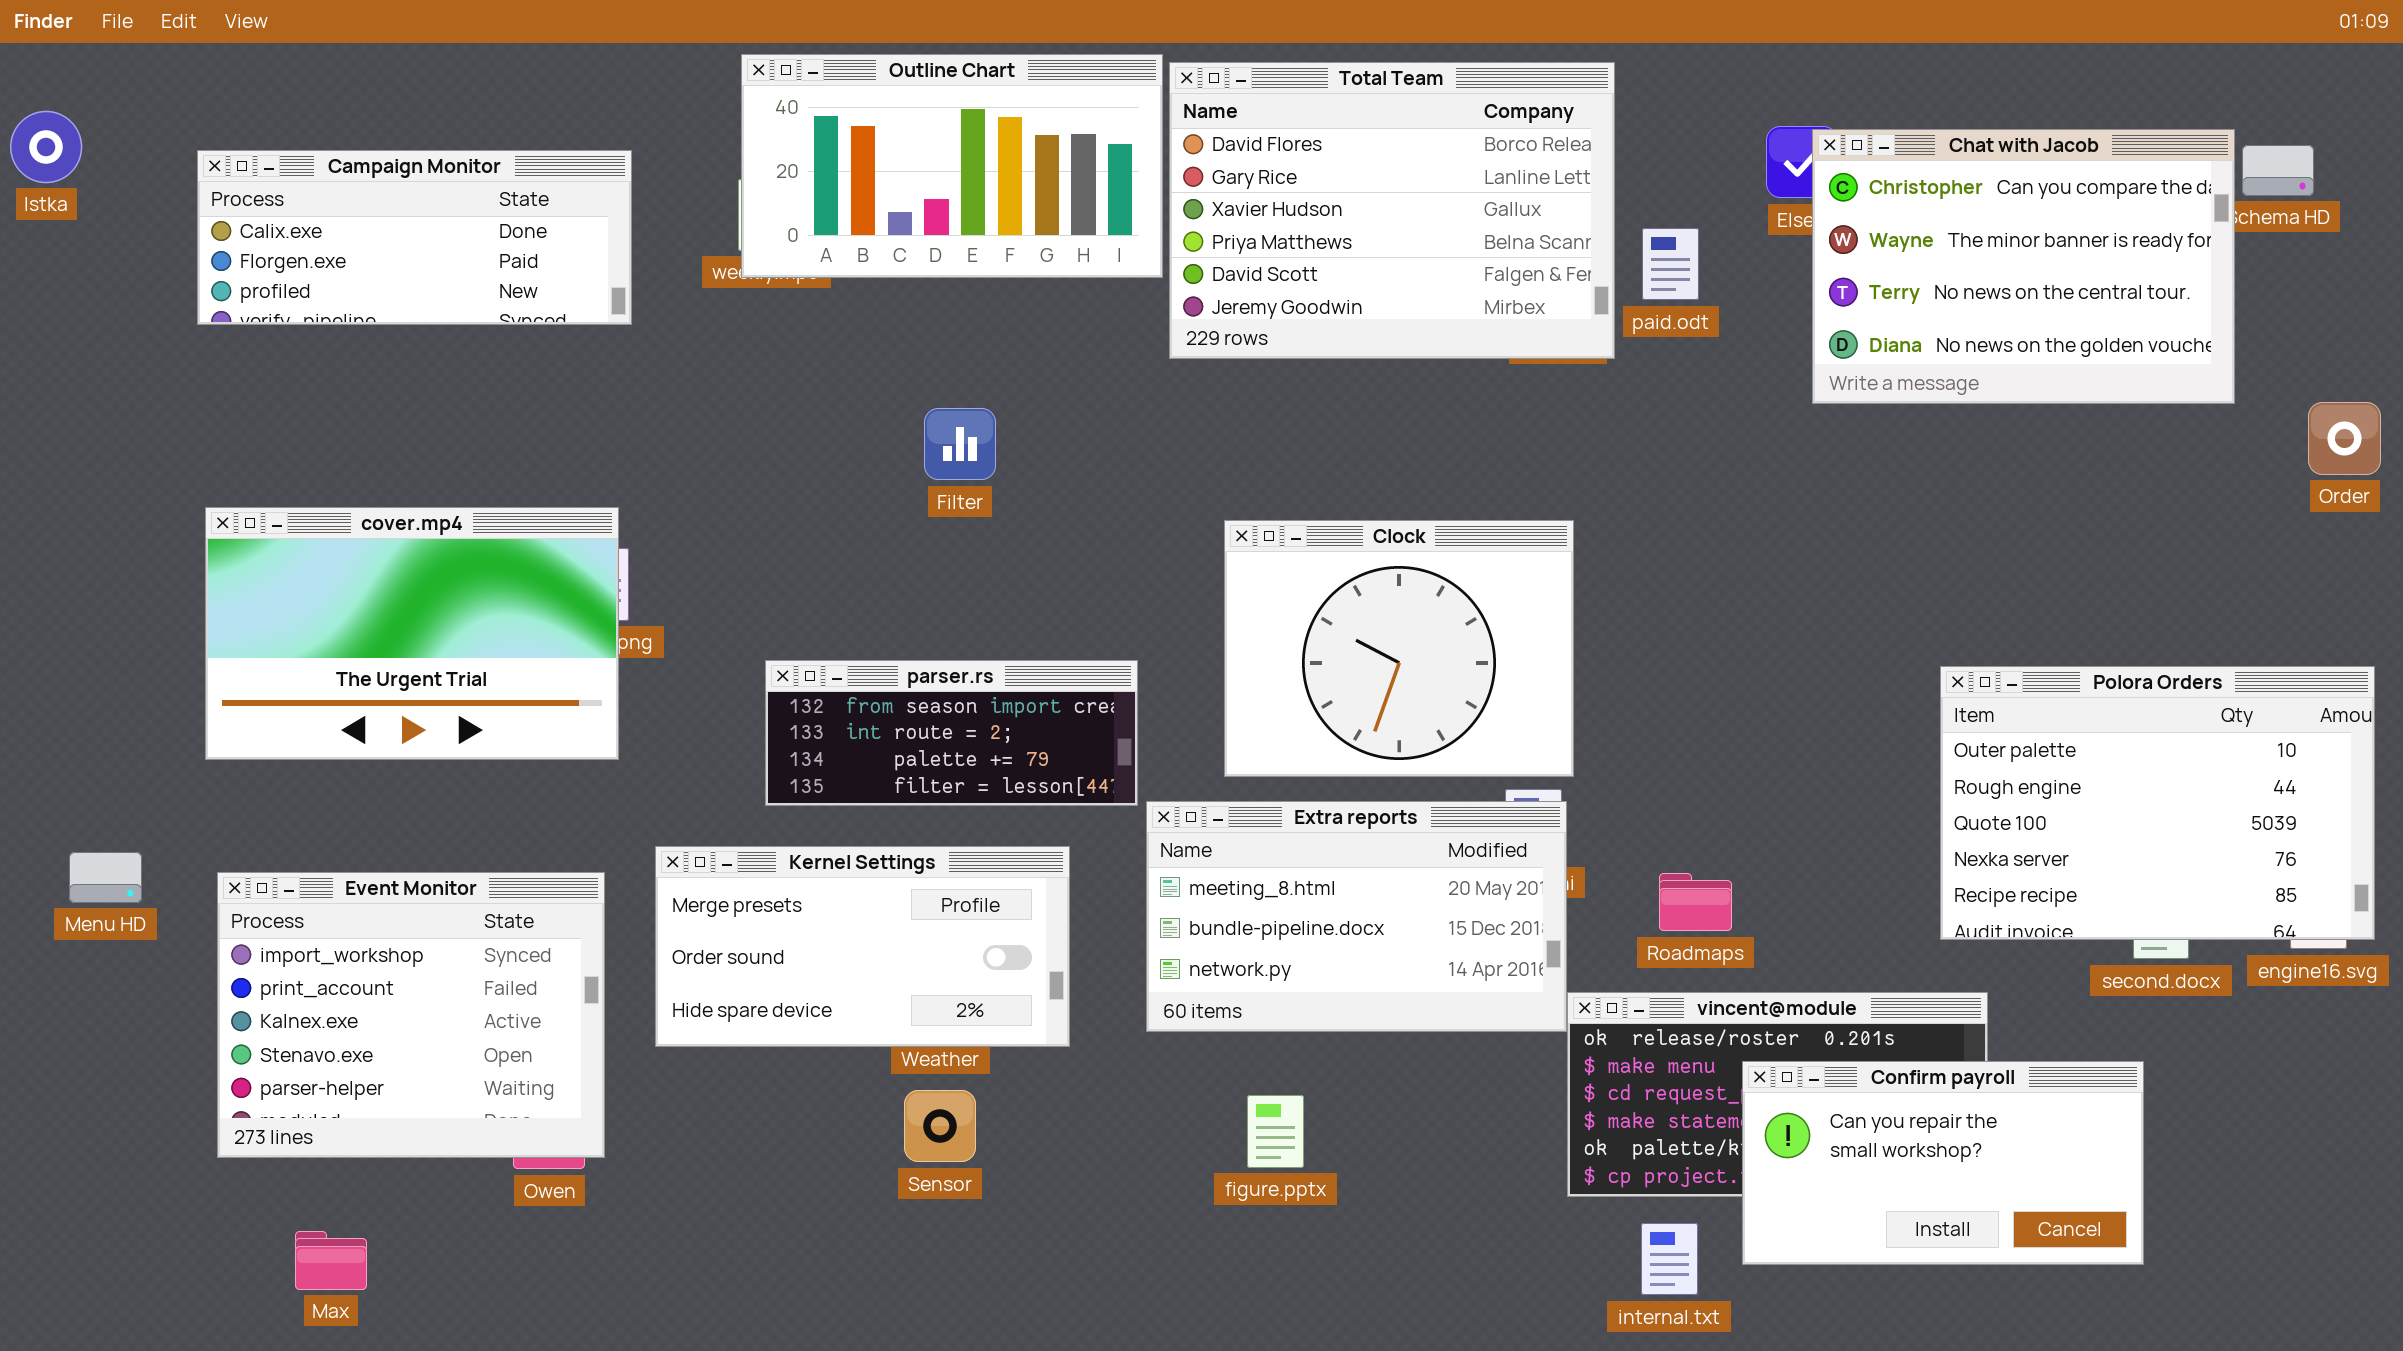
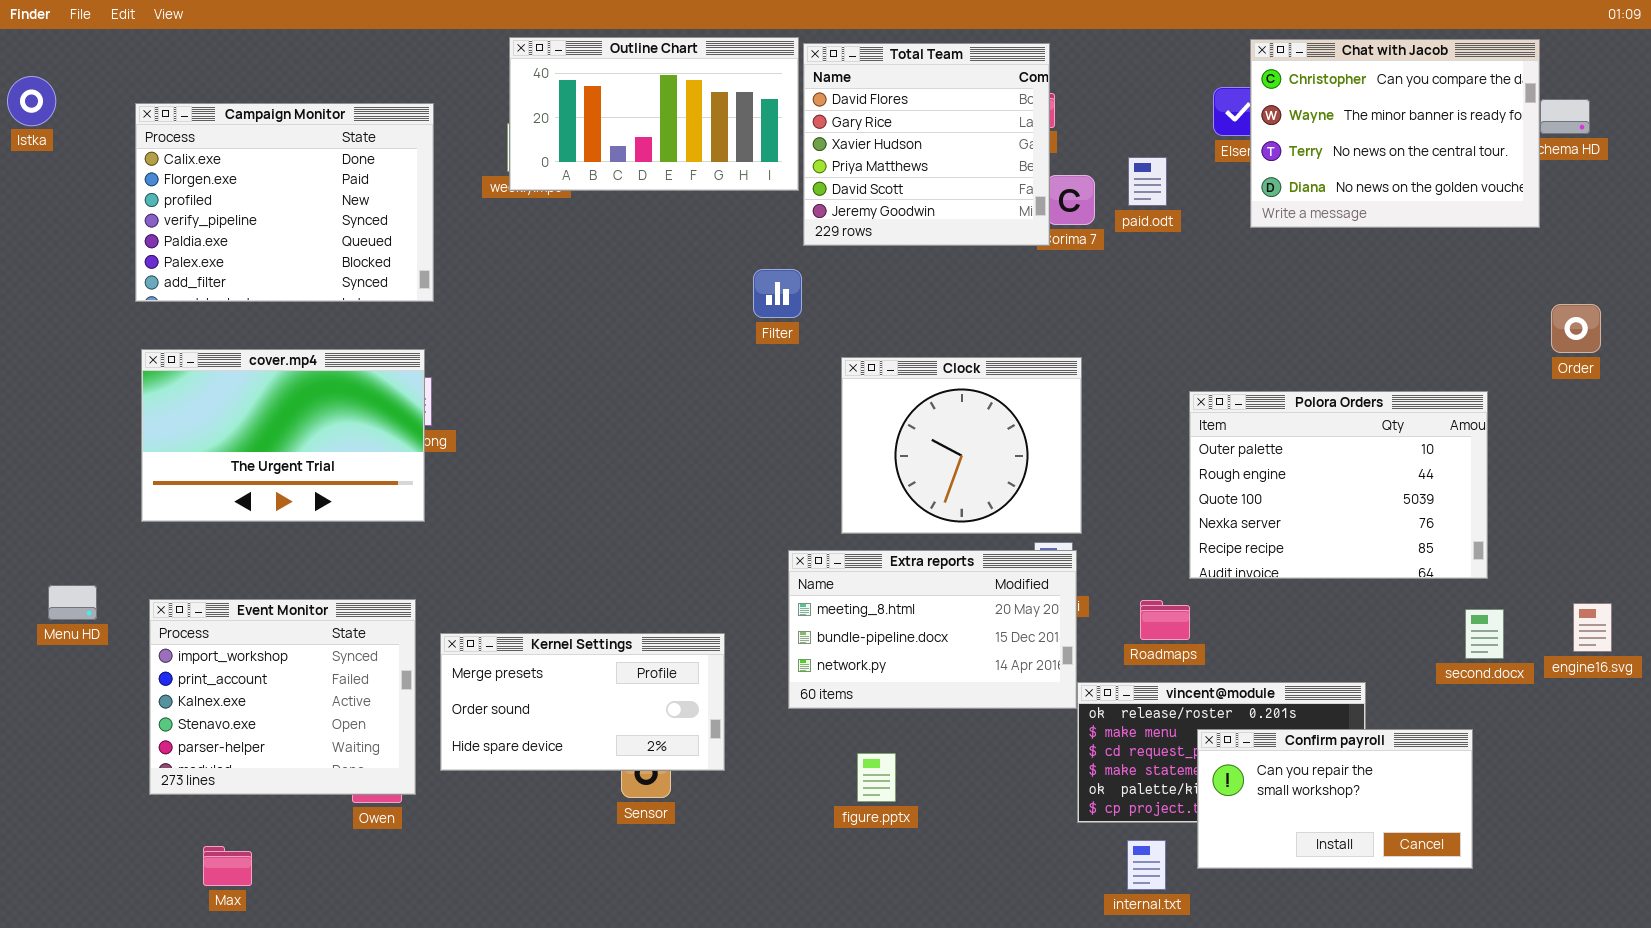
Total Team: [1169,62,1615,359] -> [803,43,1050,246], resized
Chat with Jacob: [1812,129,2235,404] -> [1250,39,1540,228], moved
Campaign Monitor: [197,150,632,325] -> [135,103,434,302], resized
Order: [2308,402,2381,475] -> [1551,304,1601,353], moved
Filter: [924,408,996,480] -> [753,269,802,318], moved
parser.rs: [765,660,1138,806] -> none, closed
Polora Orders: [1940,666,2375,940] -> [1189,391,1488,579], moved
Kernel Settings: [655,846,1070,1047] -> [440,633,725,771], moved

